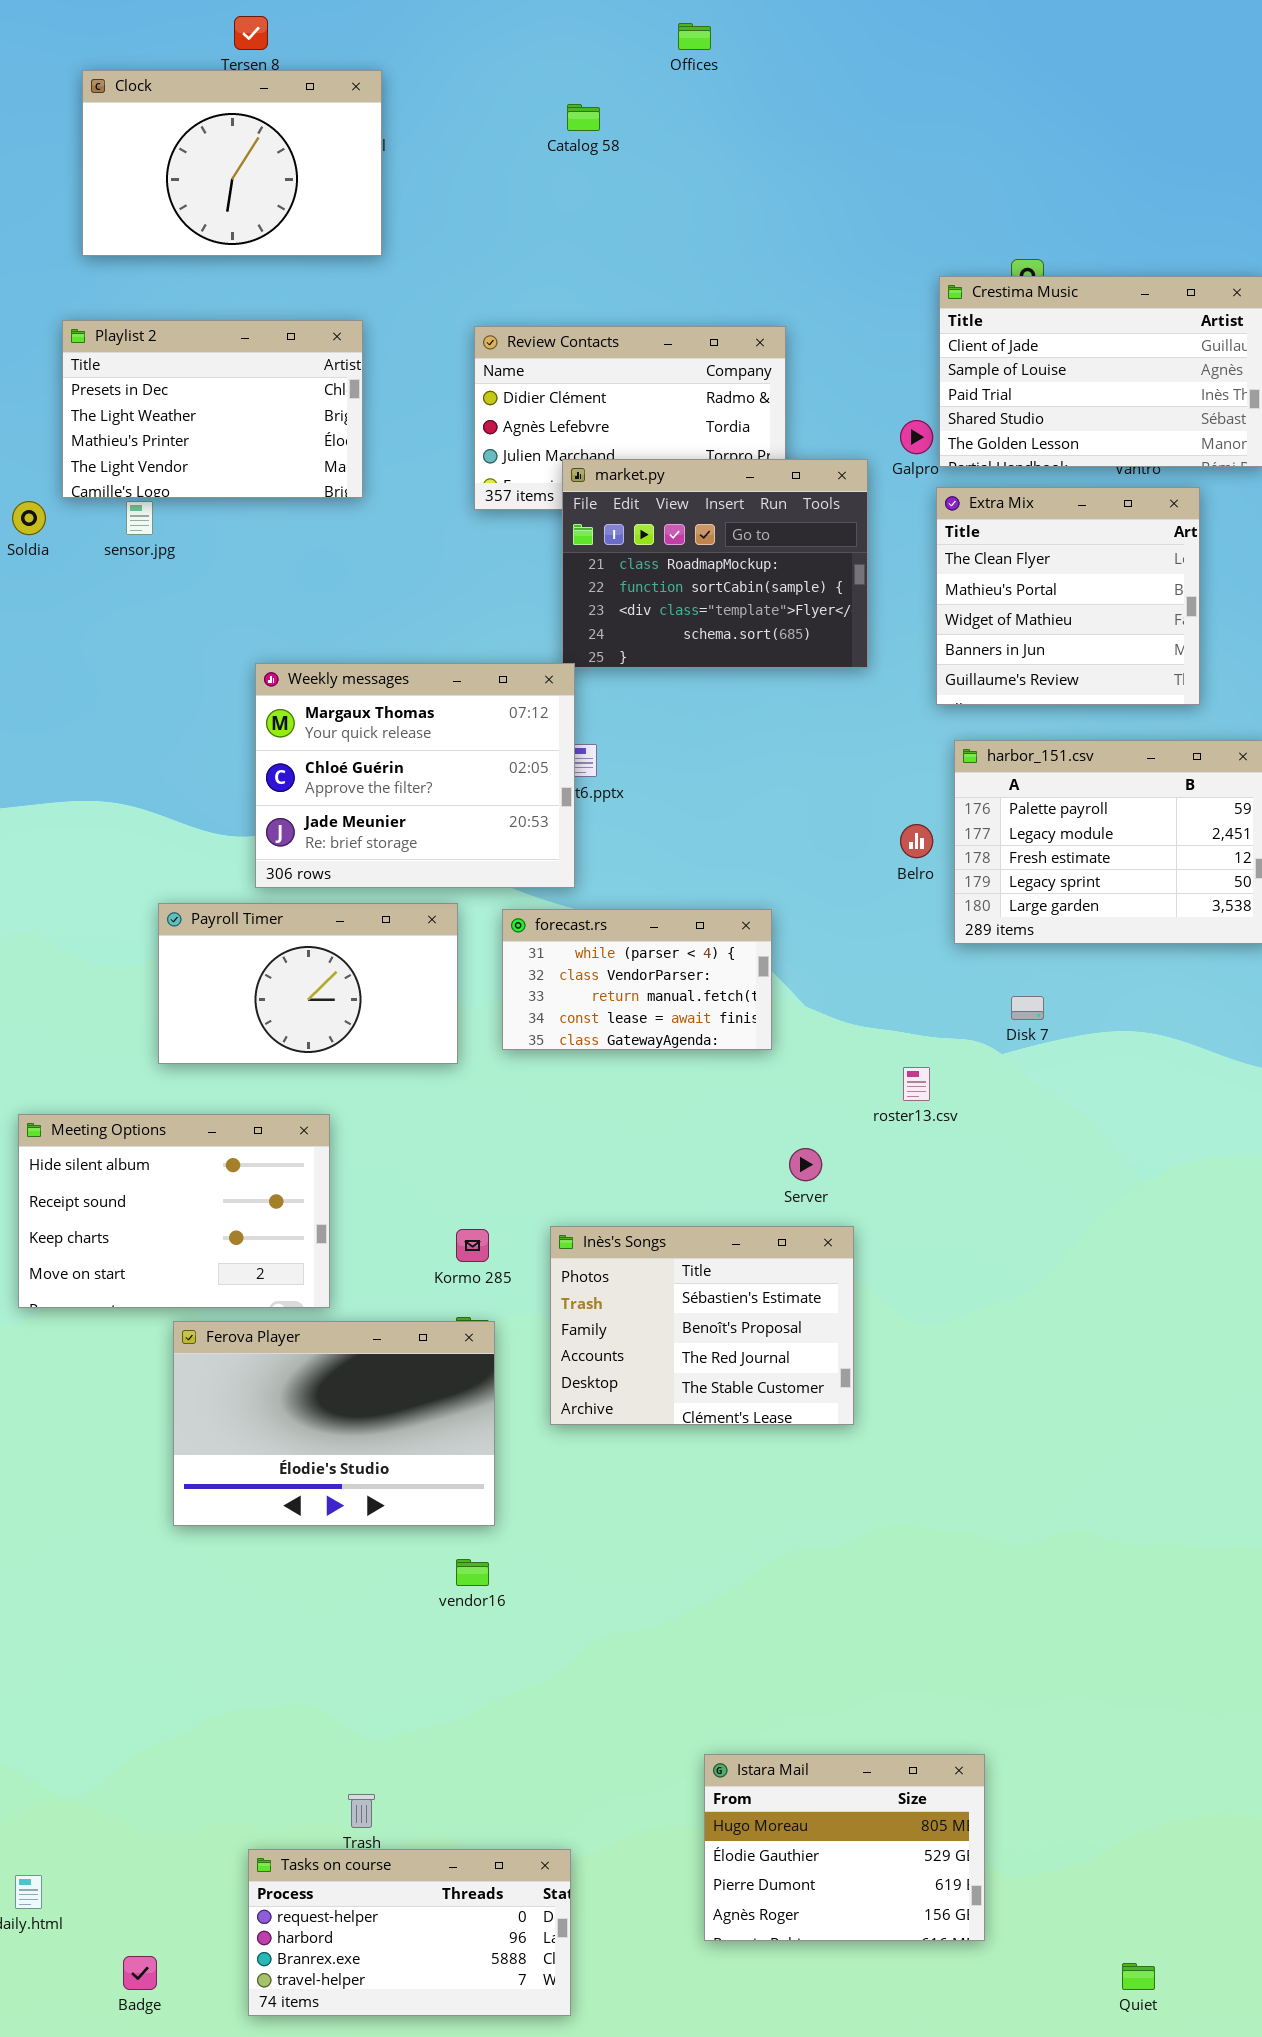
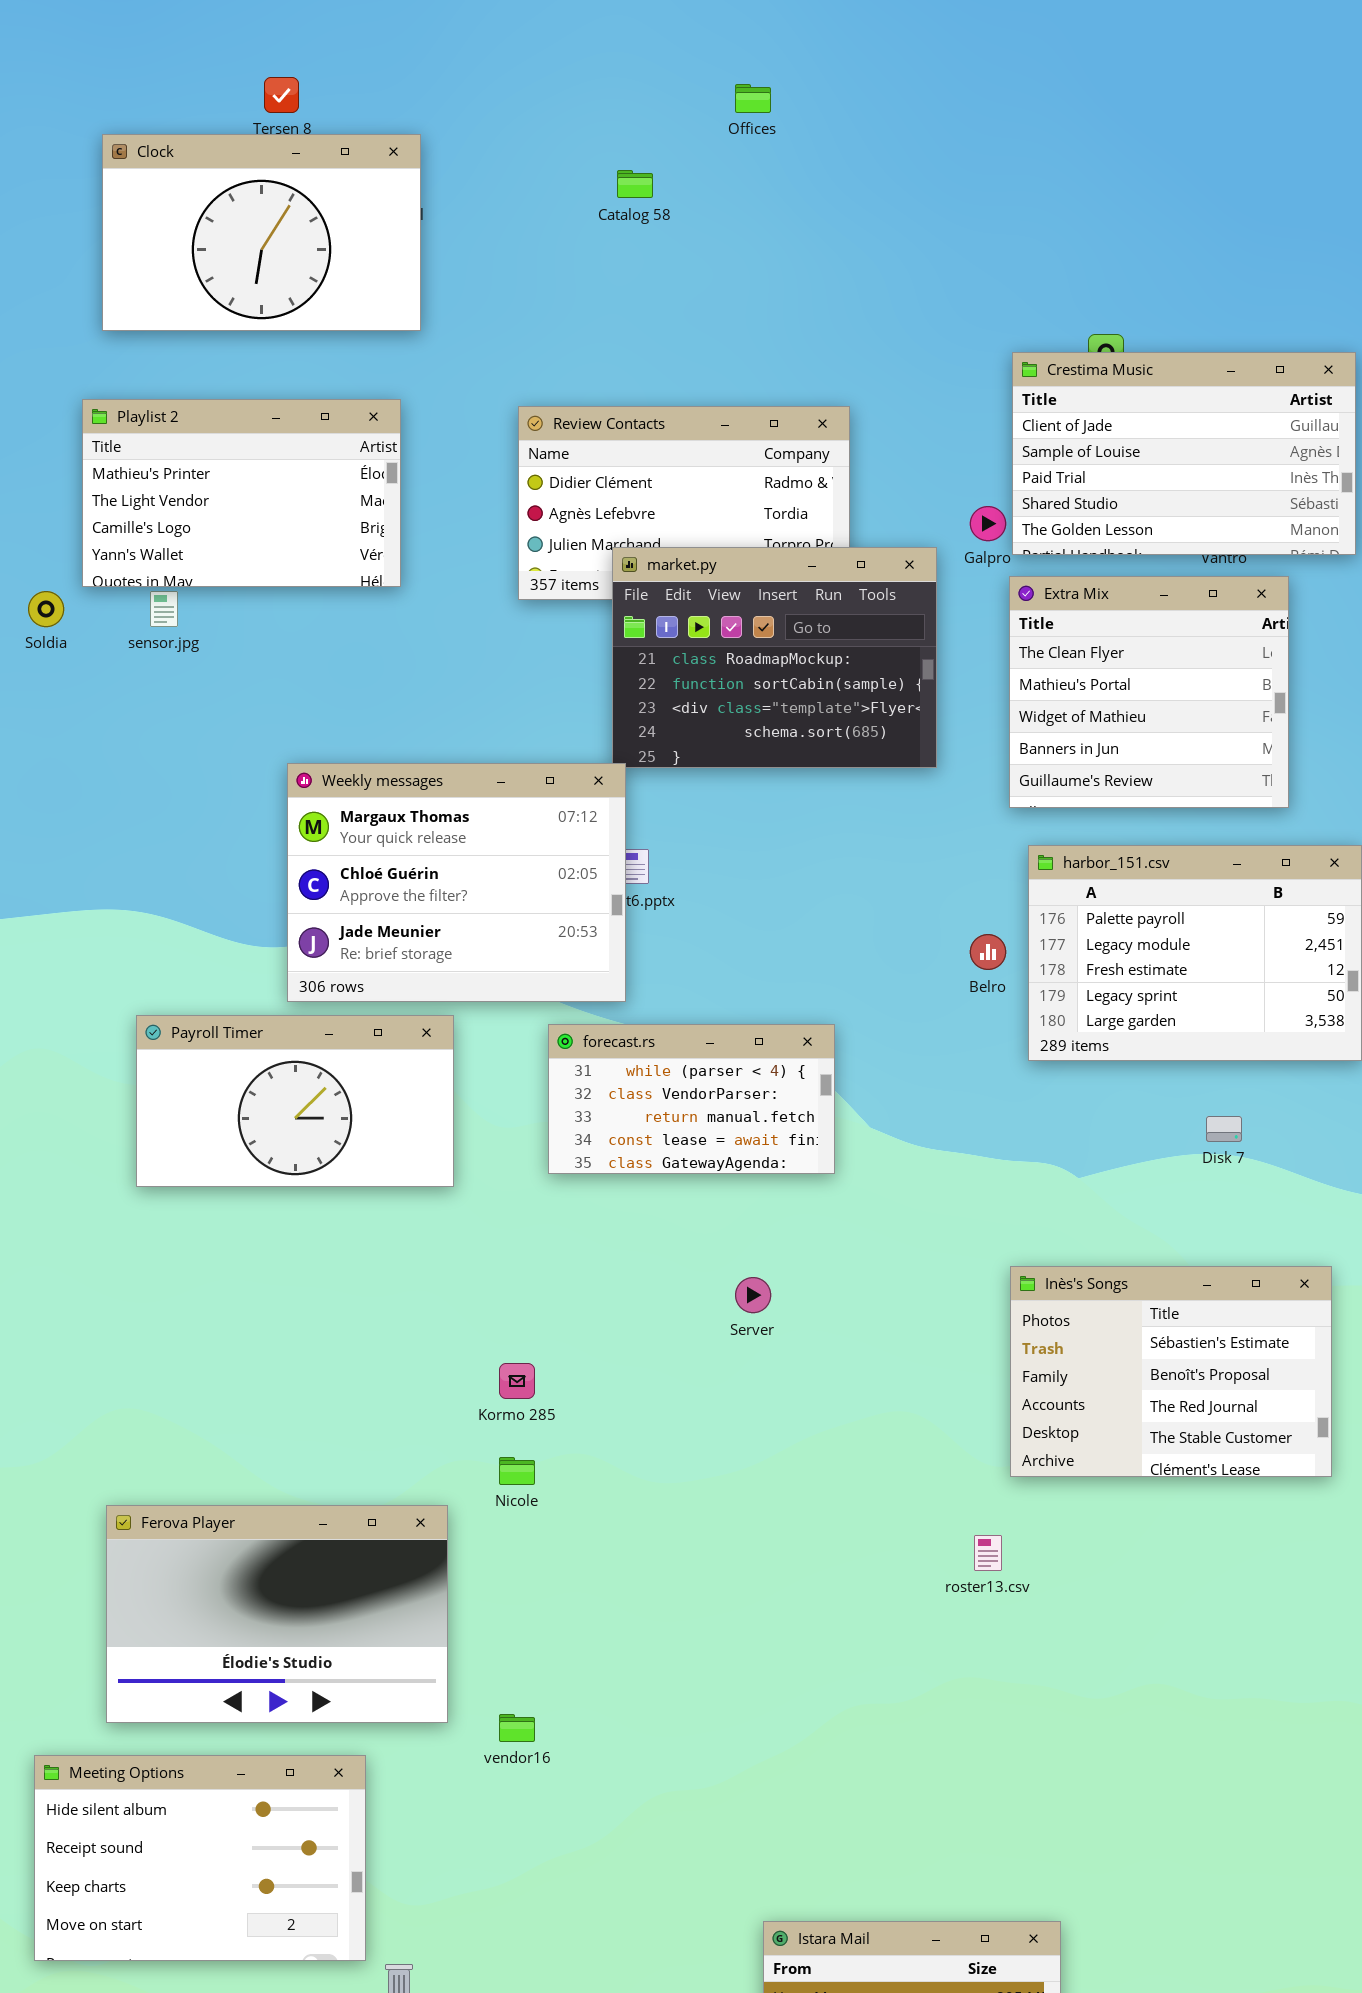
Playlist 2: [62,320,363,498] -> [82,399,401,587], scrolled down 2 rows
Payroll Timer: [158,903,458,1064] -> [136,1015,454,1187], moved
Disk 7: [1011,996,1044,1020] -> [1206,1116,1242,1142], moved
roster13.csv: [903,1067,930,1101] -> [974,1535,1002,1571], moved
Meeting Options: [18,1114,330,1308] -> [34,1755,366,1961], moved
Server: [789,1148,822,1181] -> [735,1277,771,1313], moved
Inès's Songs: [550,1226,854,1425] -> [1010,1266,1332,1477], moved
Ferova Player: [173,1321,495,1526] -> [106,1505,448,1723], moved

